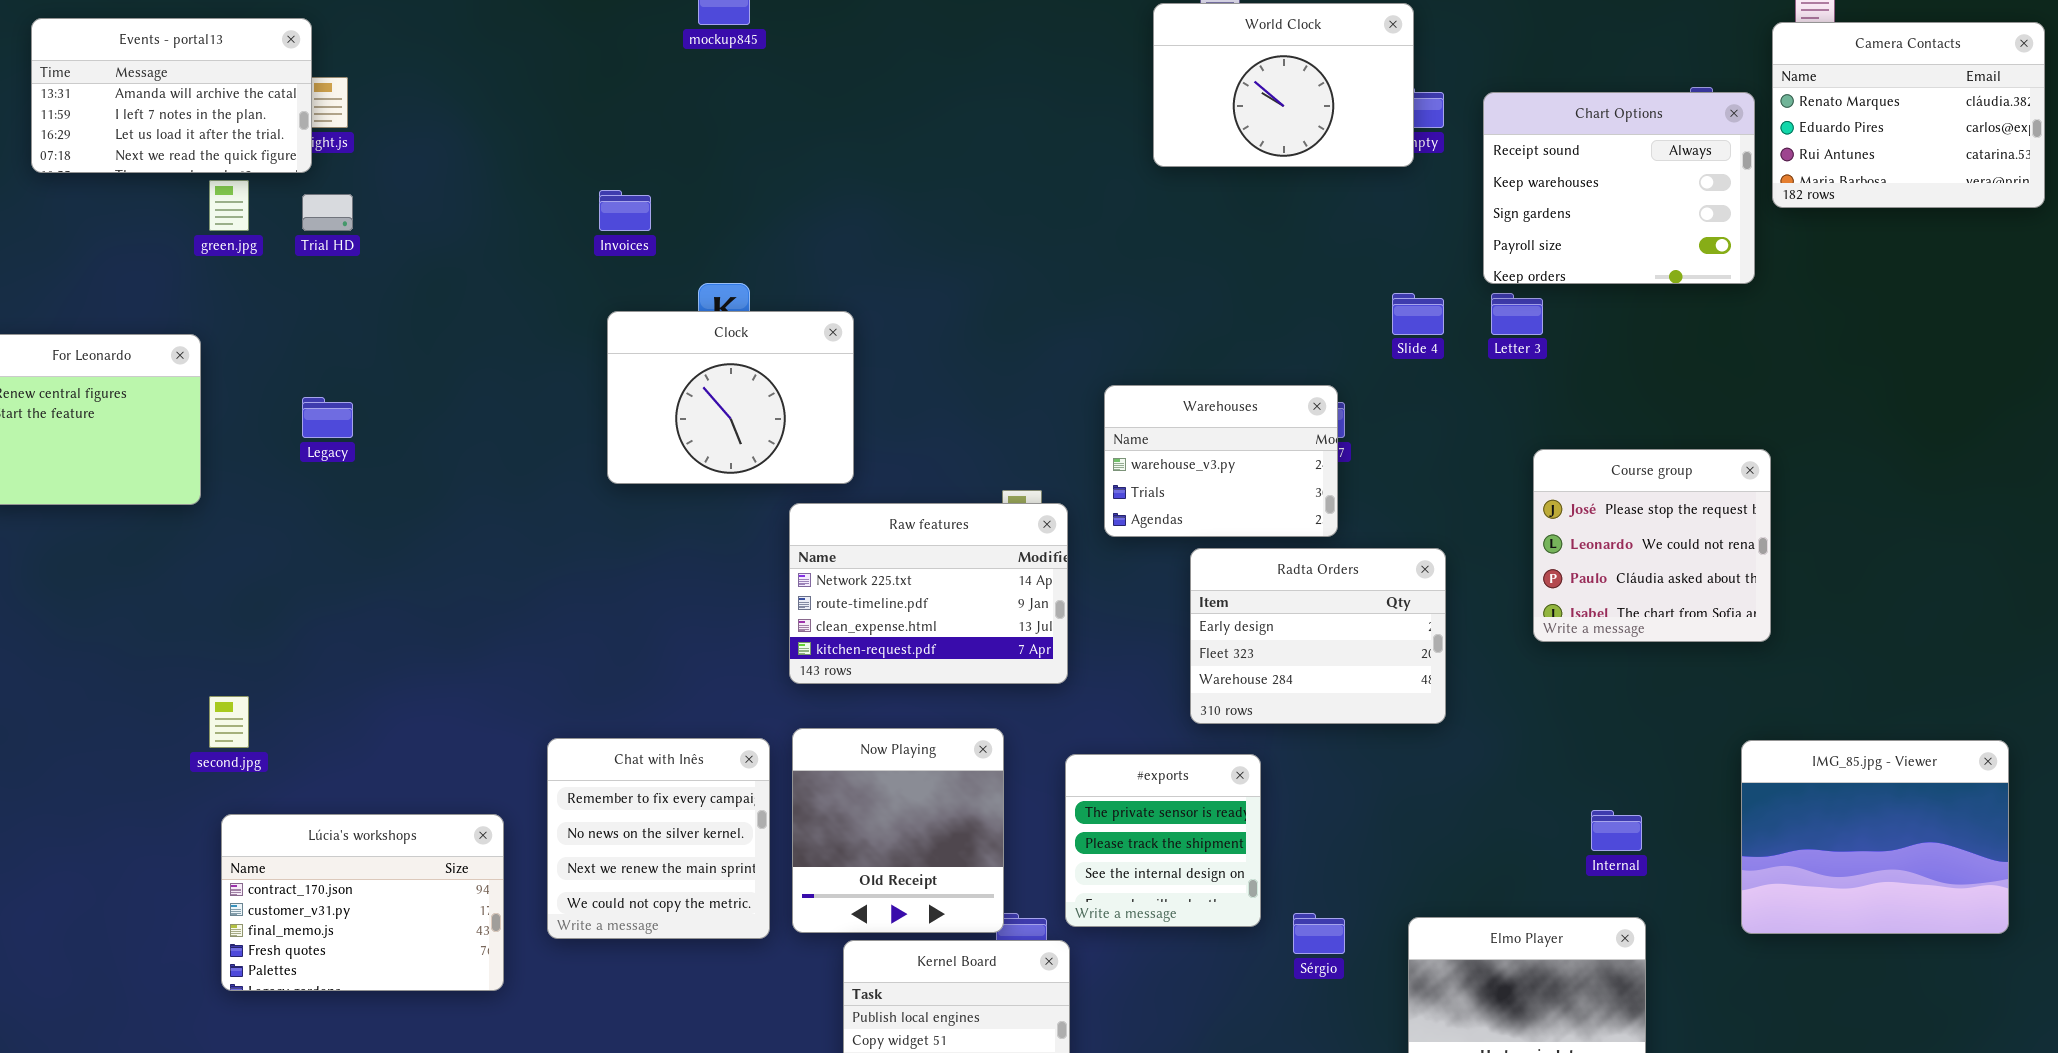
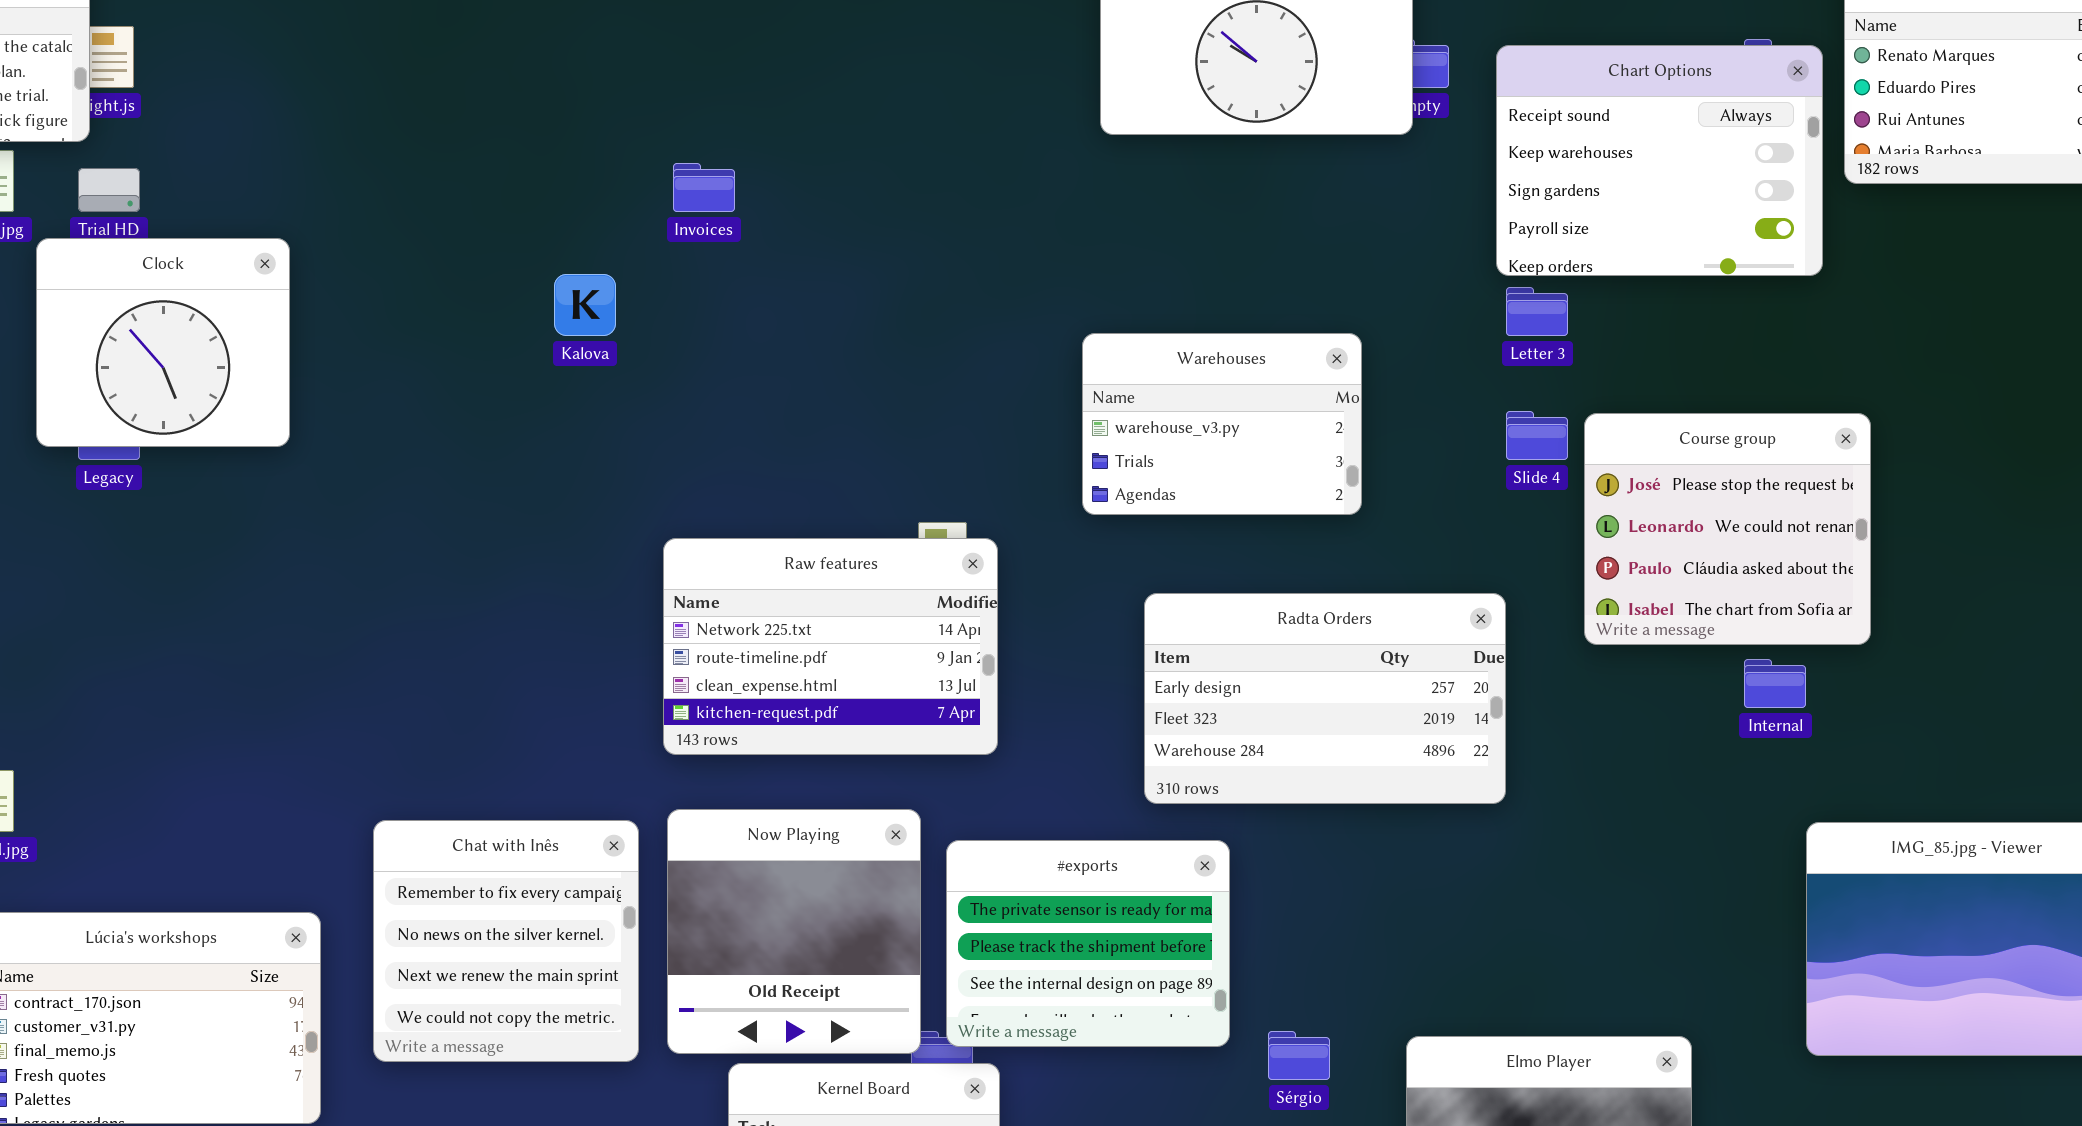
Invoices: [599,190,651,231] -> [673,163,735,212], moved
Slide 4: [1392,293,1444,335] -> [1506,411,1568,460], moved
Clock: [607,311,854,484] -> [36,238,290,447], moved, resized
Warehouses: [1104,385,1338,537] -> [1082,333,1362,515], moved
Course group: [1533,449,1771,642] -> [1584,413,1871,645], moved
Radta Orders: [1190,548,1446,724] -> [1144,593,1506,804], resized
#exports: [1065,754,1261,927] -> [946,840,1230,1047], resized
Internal: [1591,810,1642,851] -> [1744,659,1806,708], moved

